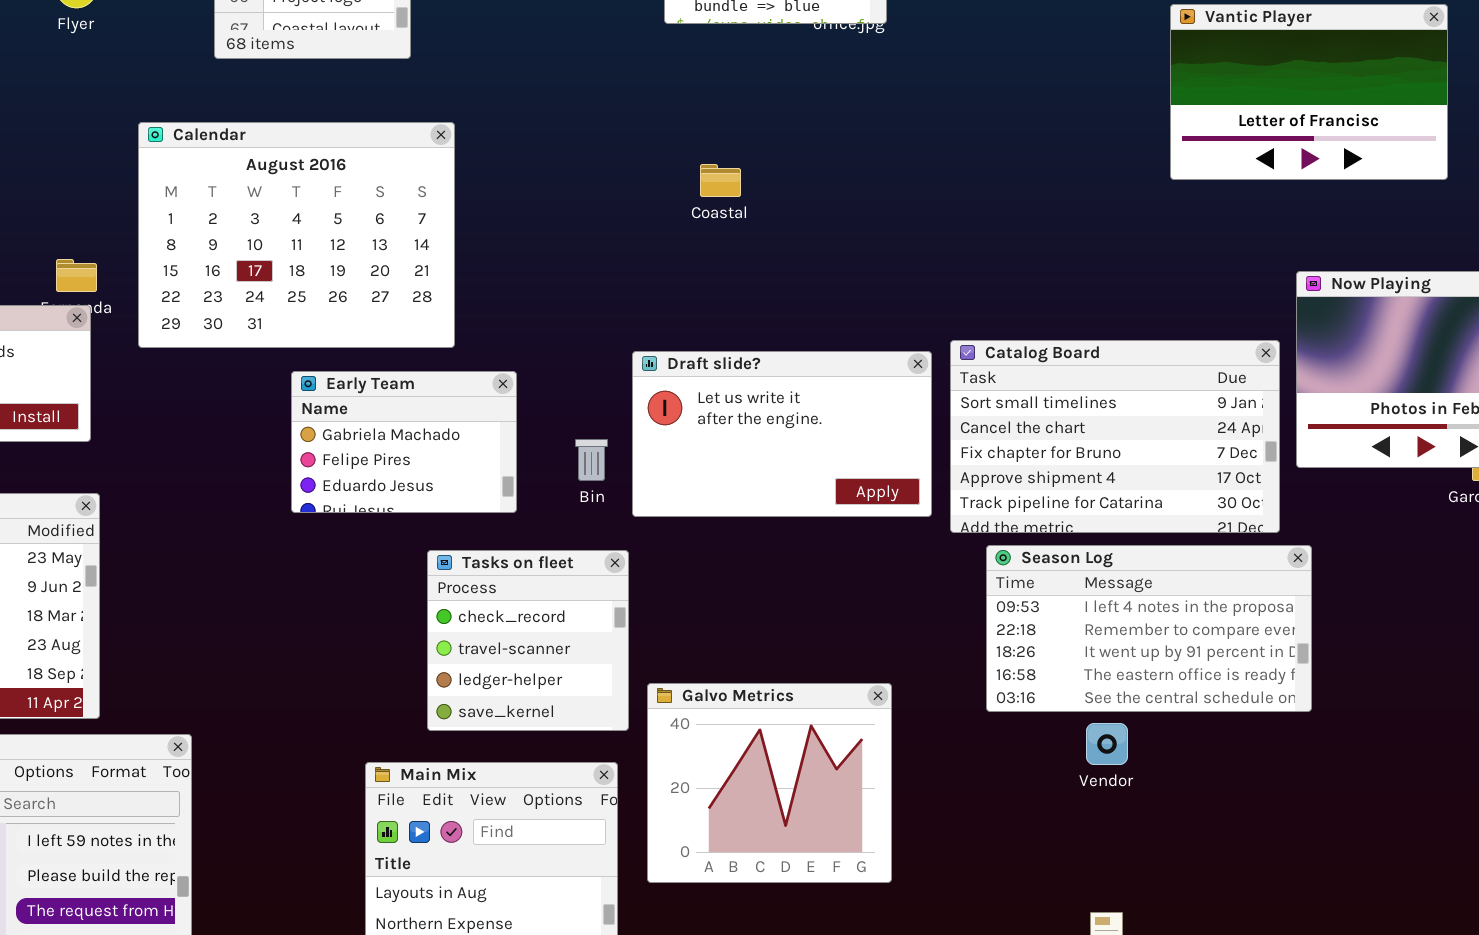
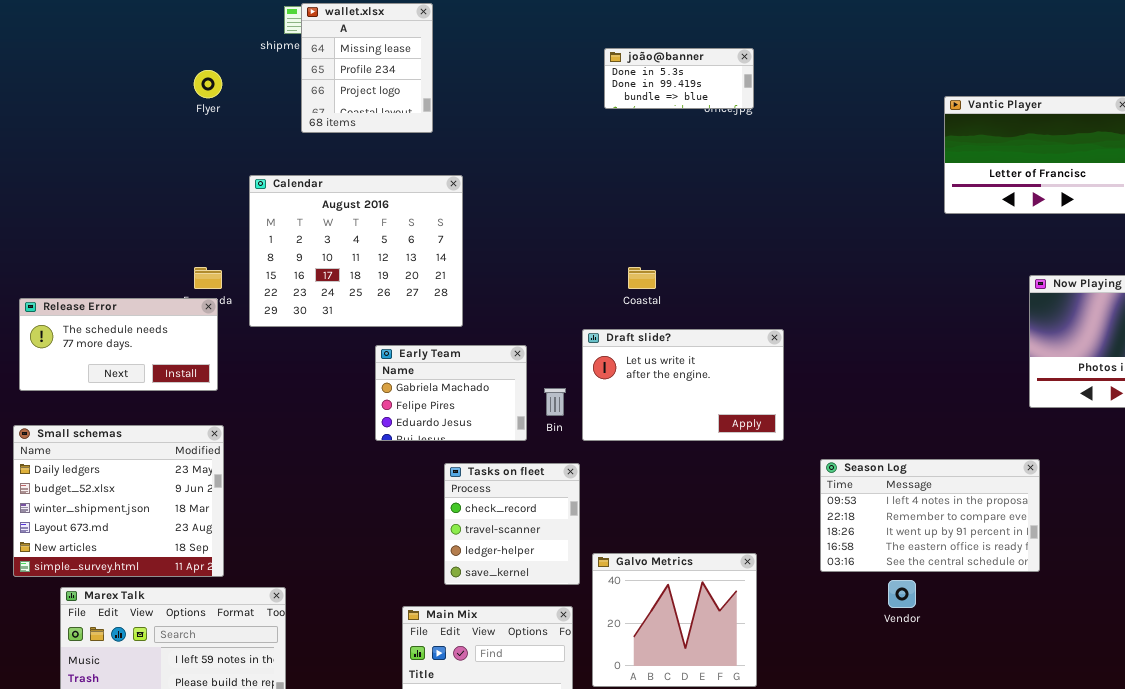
Coastal: [700,164,741,197] -> [628,267,656,289], moved
Catalog Board: [950,340,1280,533] -> none, closed
Early Team: [291,371,517,513] -> [375,345,527,441], moved

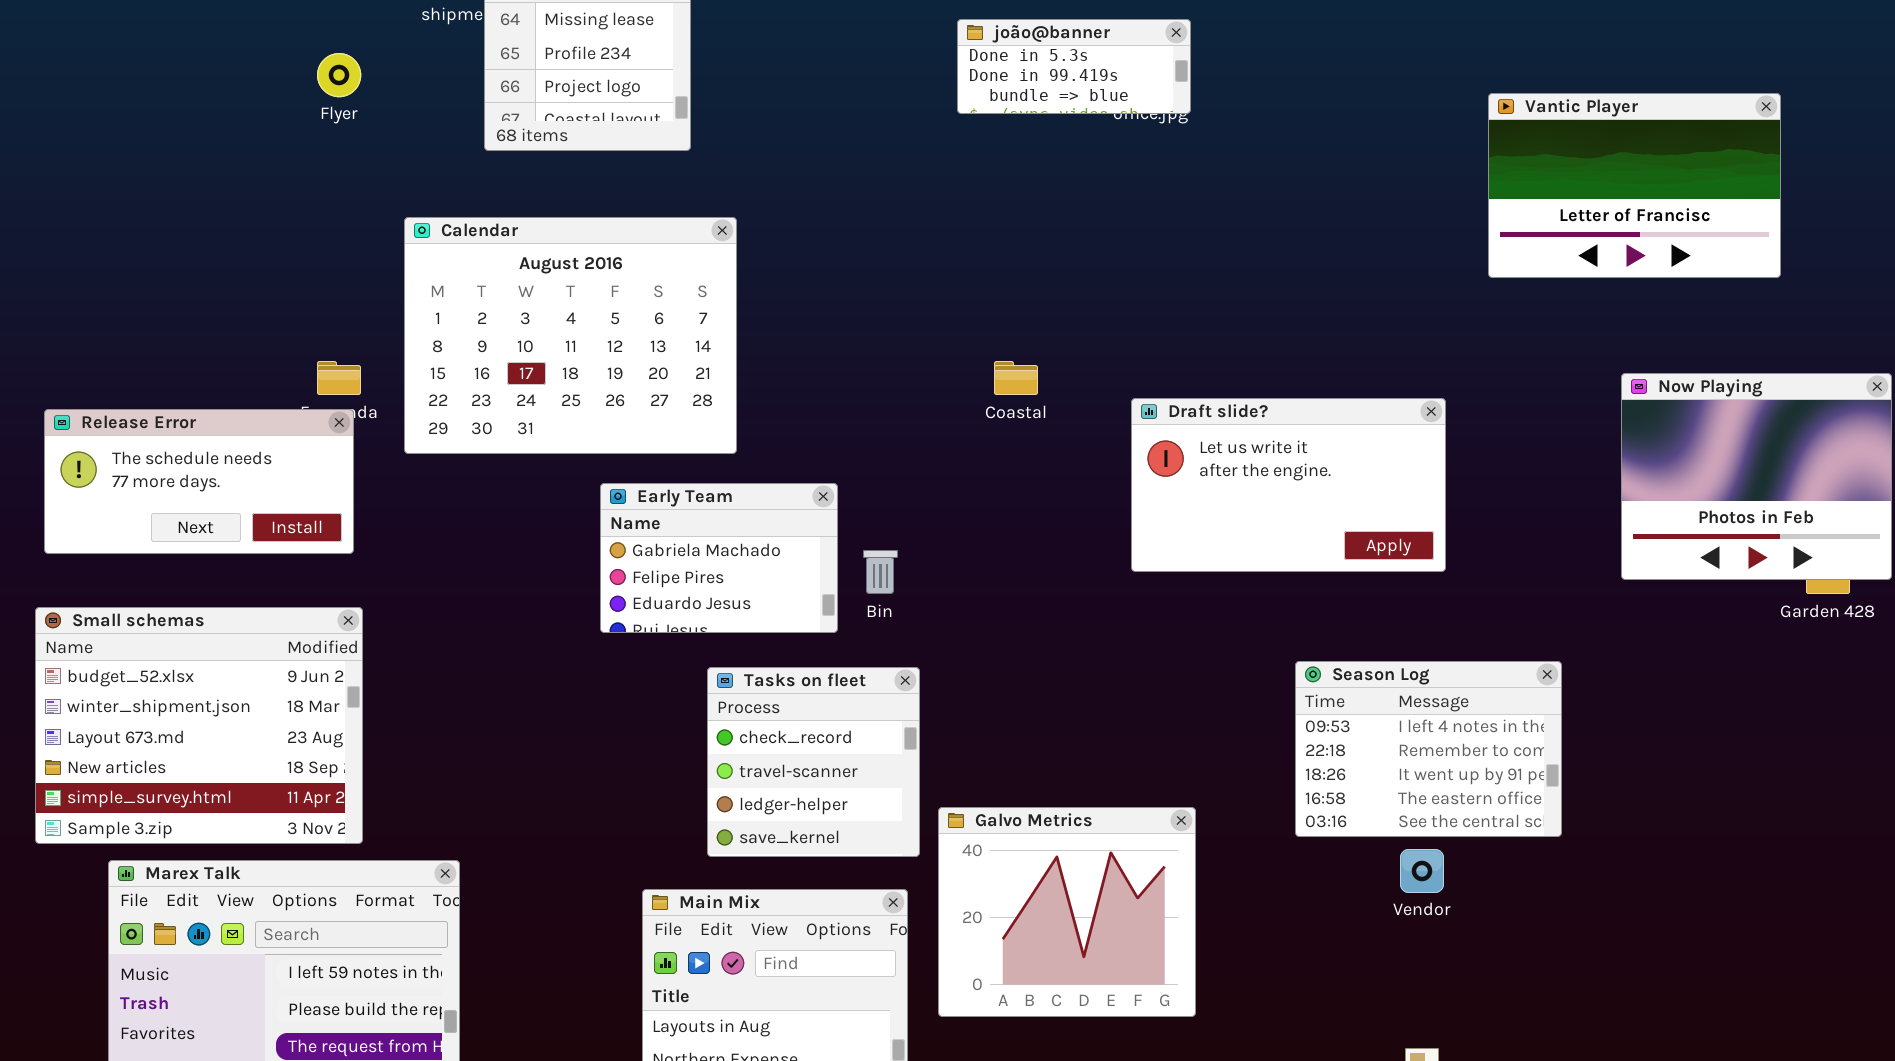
Draft slide?: [582,329,784,441] -> [1131,398,1446,572], moved
Small schemas: [13,425,224,577] -> [35,607,363,844], scrolled down 1 row
Season Log: [820,459,1040,572] -> [1295,661,1562,837], resized

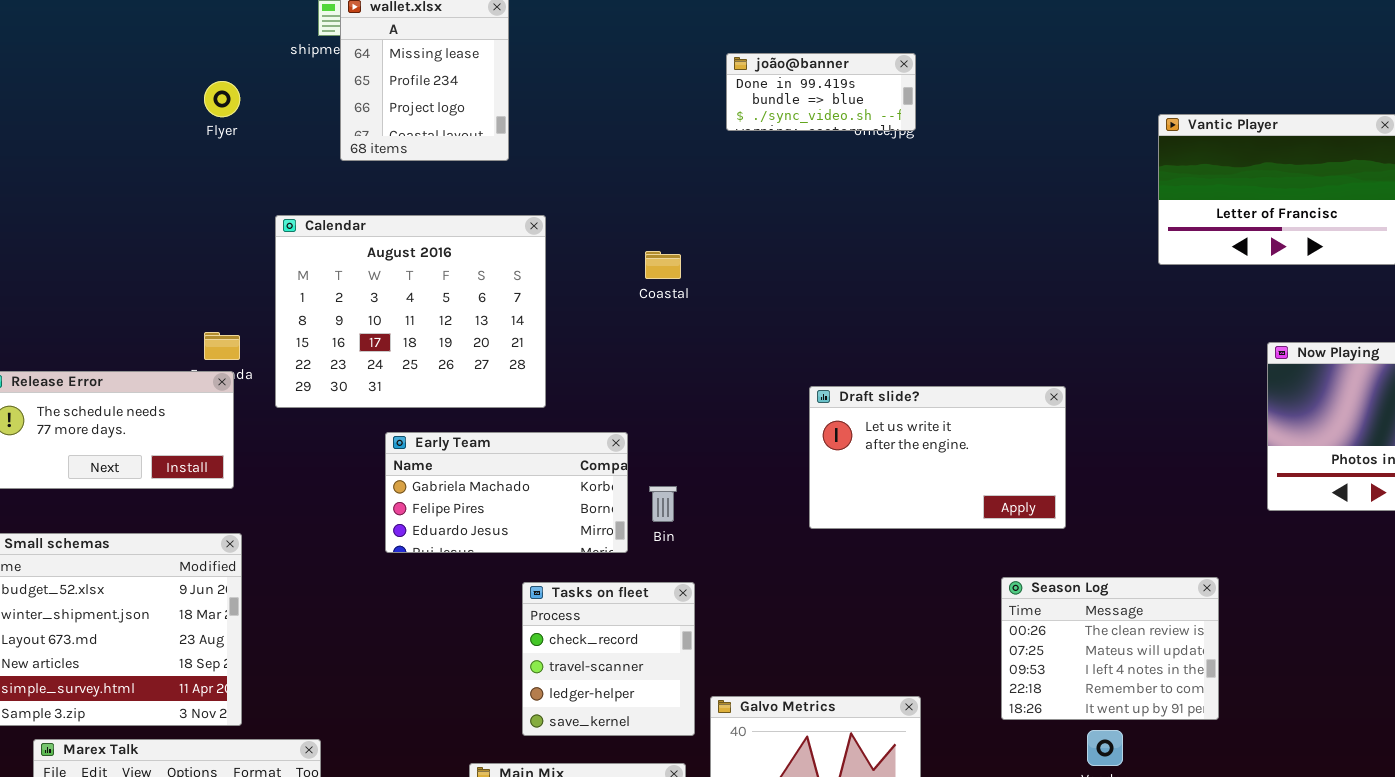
joão@banner: [957,19,1191,114] -> [726,53,916,131], scrolled down 1 row
Coastal: [994,361,1038,395] -> [645,251,681,279], moved
Draft slide?: [1131,398,1446,572] -> [809,386,1066,529], moved
Early Team: [600,483,838,633] -> [385,432,628,553], resized
Season Log: [1295,661,1562,837] -> [1001,577,1219,720], scrolled up 2 rows

